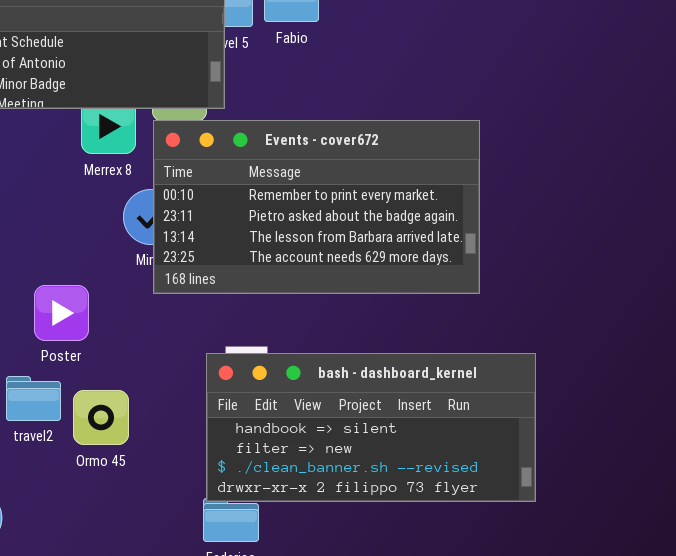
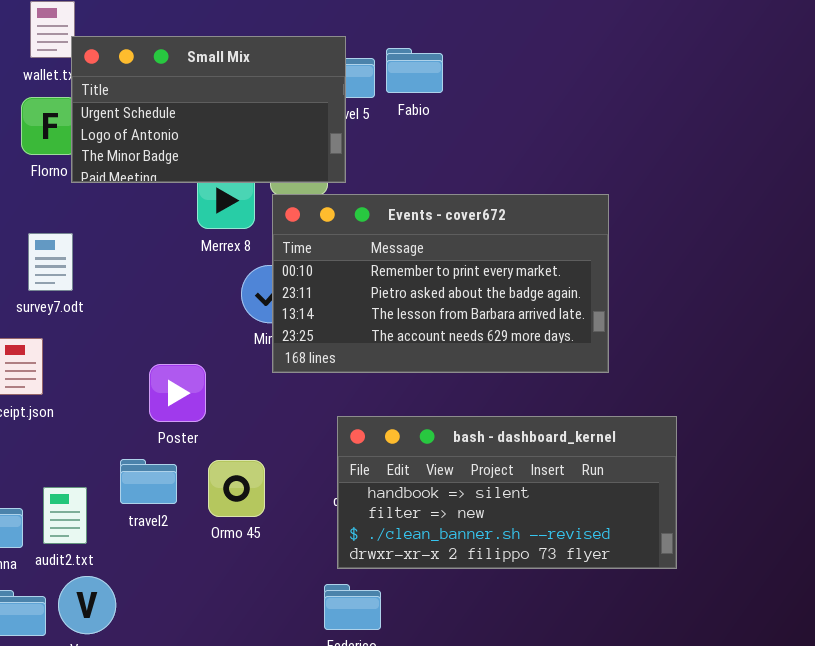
bash - dashboard_kernel: [206,353,536,502] -> [337,416,677,569], moved
Ormo 45: [73,390,129,445] -> [208,460,265,517], moved

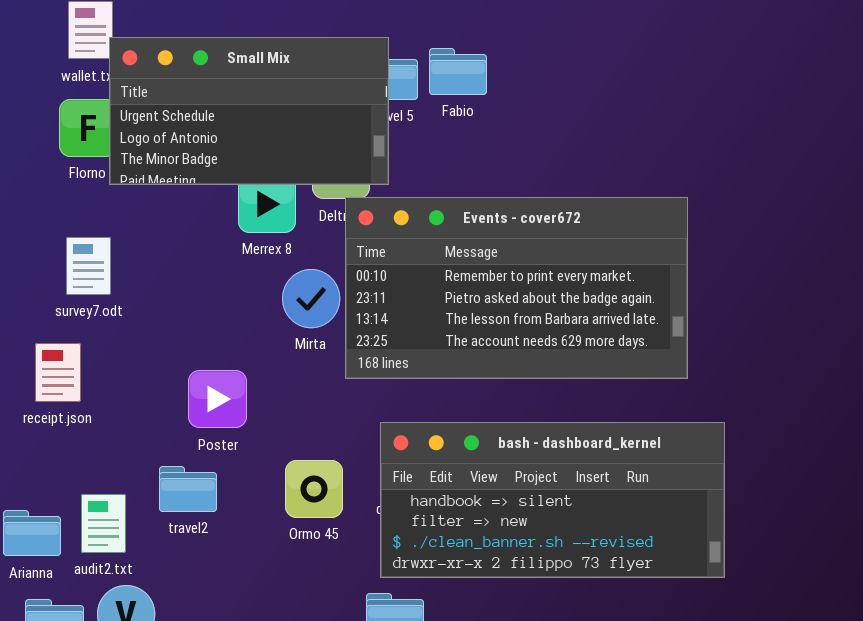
Events - cover672: [272,194,609,373] -> [345,197,688,379], moved
Ormo 45: [208,460,265,517] -> [285,460,343,518], moved

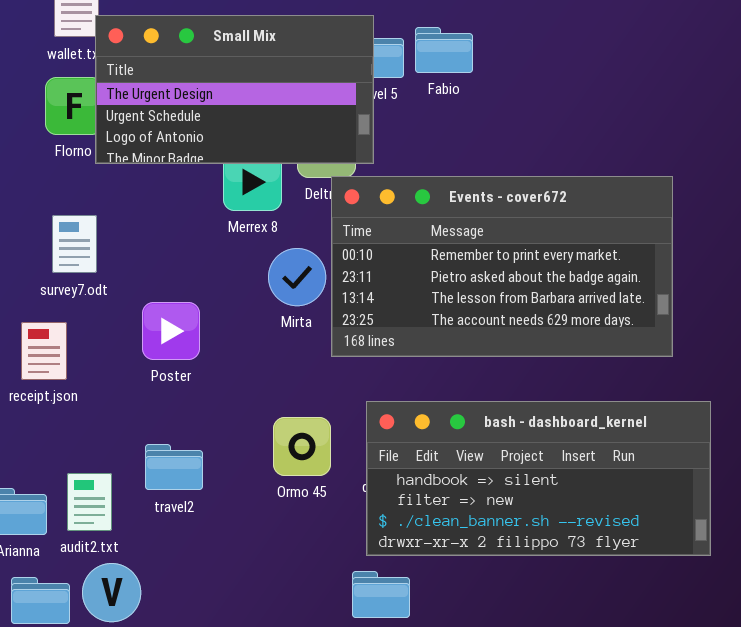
Small Mix: [109,37,389,185] -> [95,15,374,164], scrolled up 1 row
Poster: [188,370,247,428] -> [142,302,200,360], moved
Ormo 45: [285,460,343,518] -> [273,417,331,476], moved

